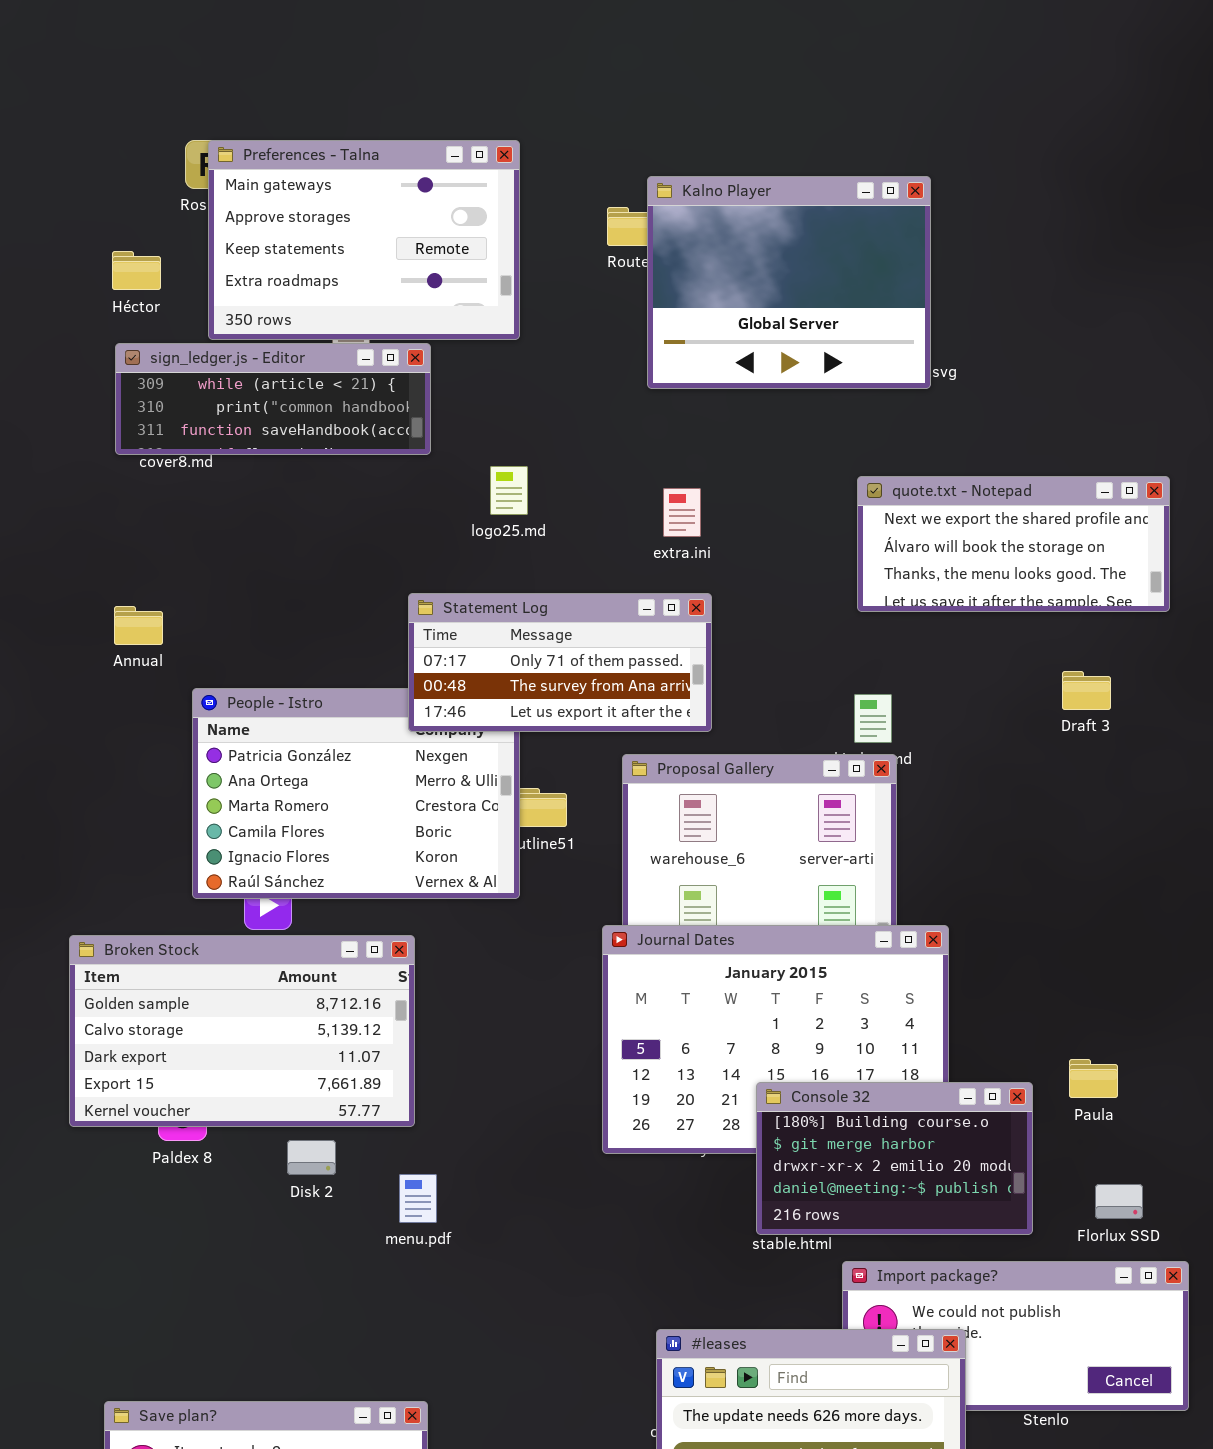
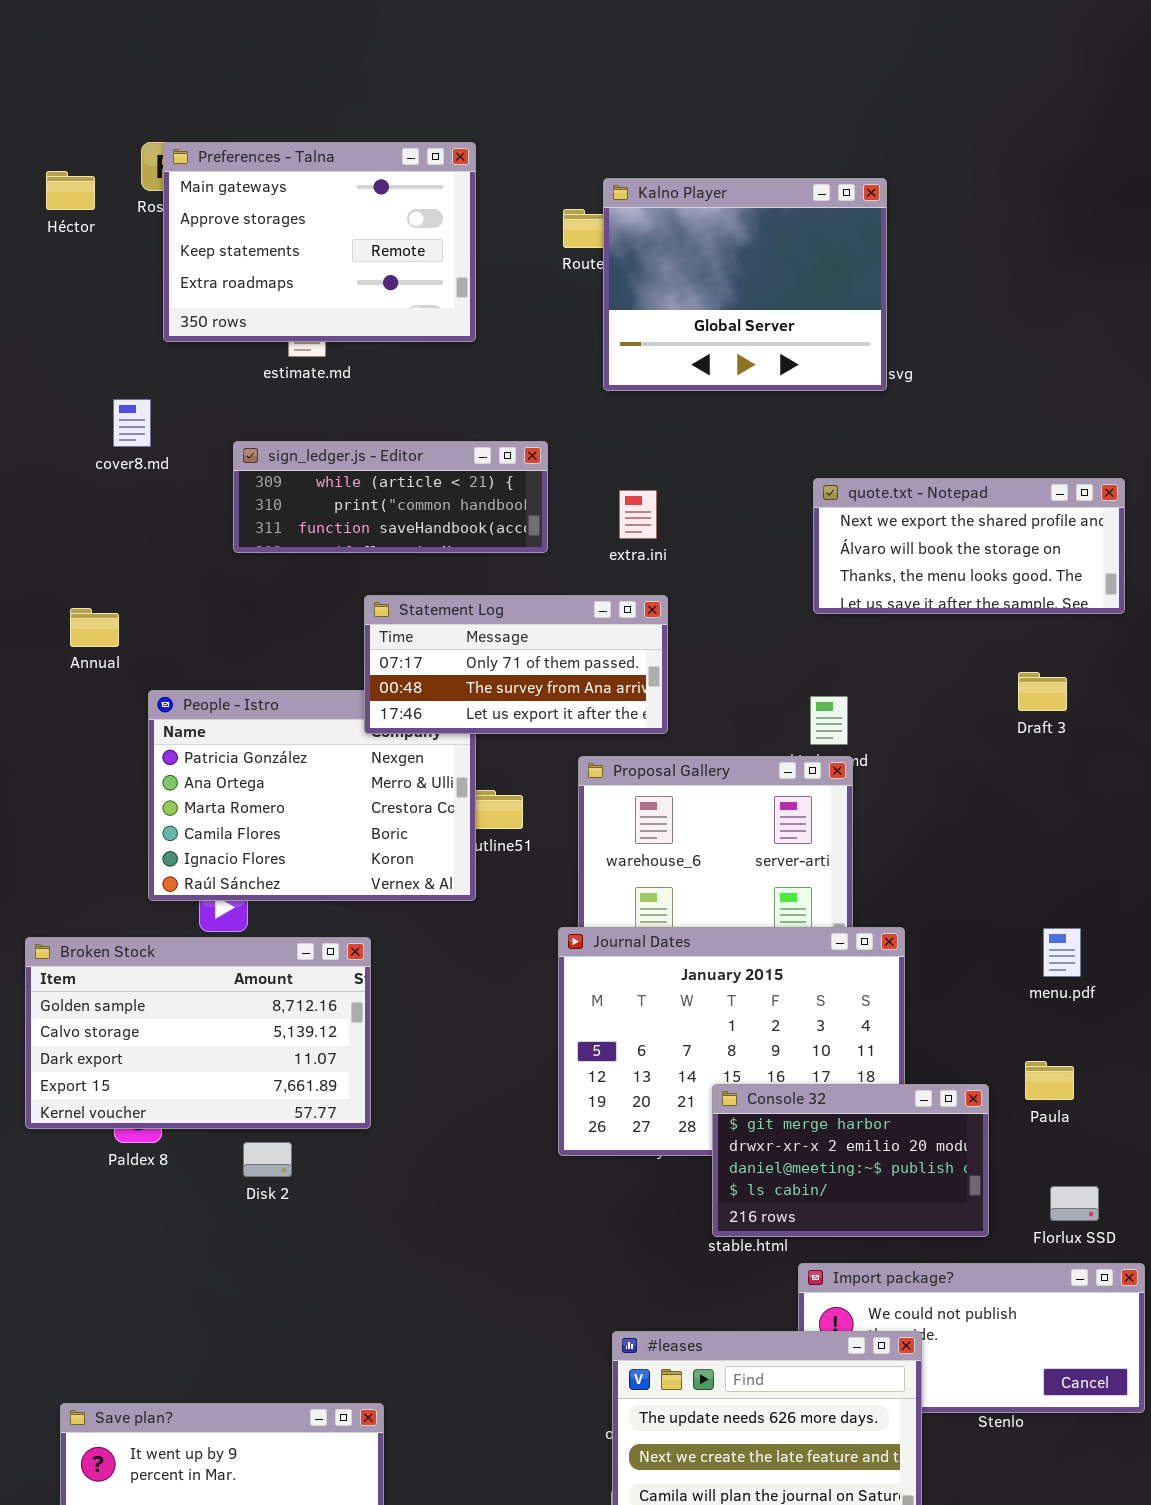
Héctor: [112,251,161,290] -> [46,171,95,210], moved
sign_ledger.js - Editor: [115,343,431,455] -> [233,441,548,553], moved
Console 32: [756,1082,1033,1235] -> [712,1084,989,1237], scrolled down 1 row
menu.pdf: [399,1174,437,1223] -> [1043,928,1081,977], moved

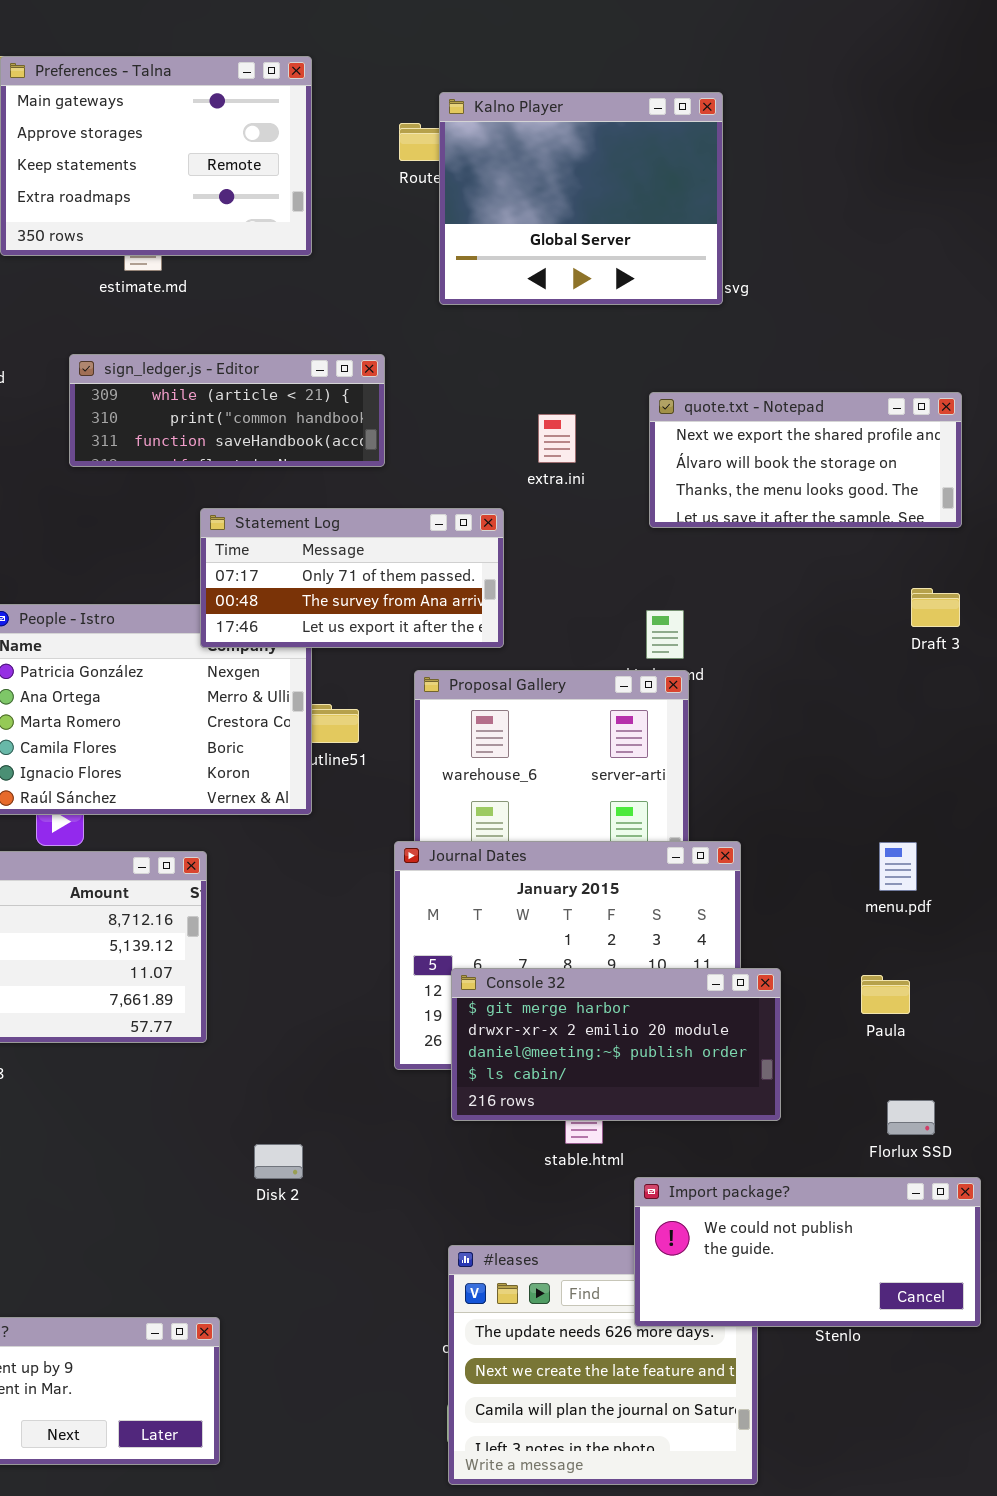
extra.ini: [619,490,657,539] -> [538,414,576,463], moved
Draft 3: [1018,672,1067,711] -> [911,588,960,627], moved
Console 32: [712,1084,989,1237] -> [451,968,781,1121], moved, resized
Disk 2: [243,1142,292,1177] -> [254,1144,303,1179], moved
Import package?: [798,1263,1145,1413] -> [634,1177,981,1327], raised

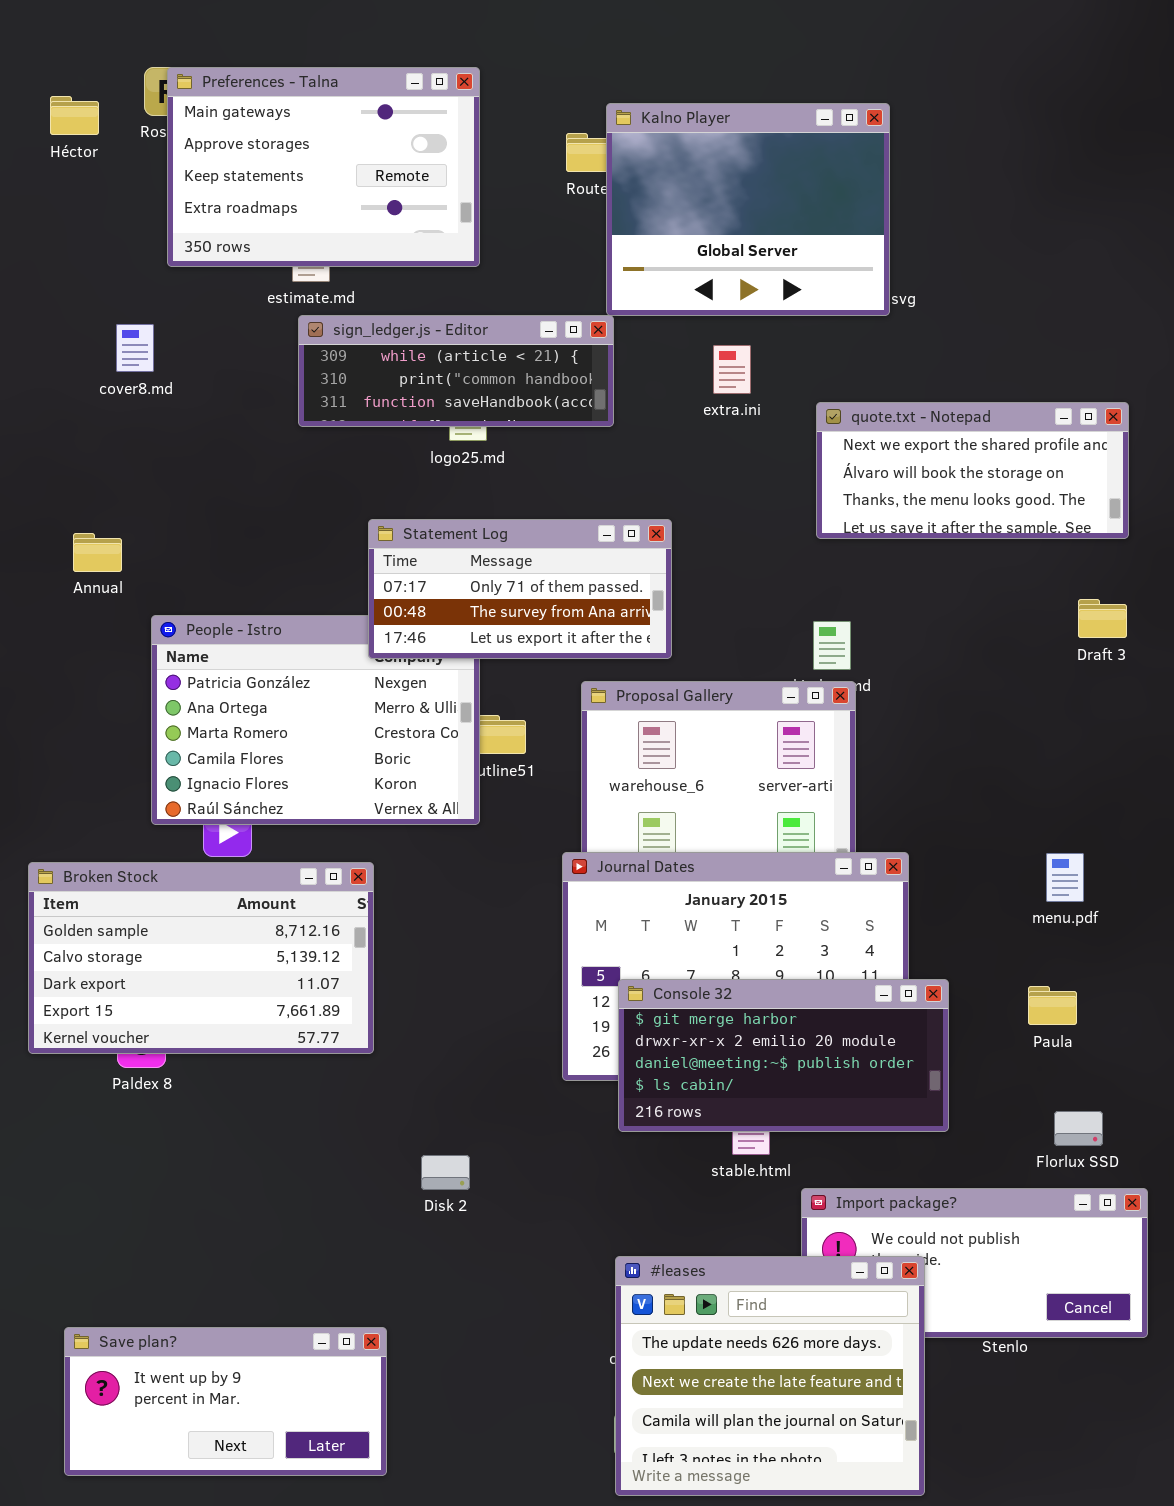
sign_ledger.js - Editor: [69,354,385,467] -> [298,315,614,427], moved
extra.ini: [538,414,576,463] -> [713,345,751,394], moved
#leases: [448,1245,758,1485] -> [615,1256,925,1496], raised

